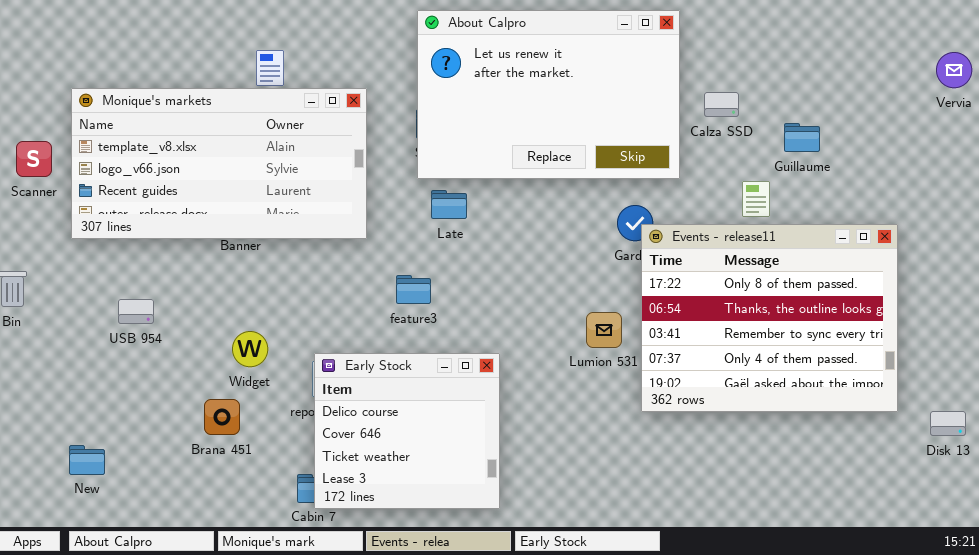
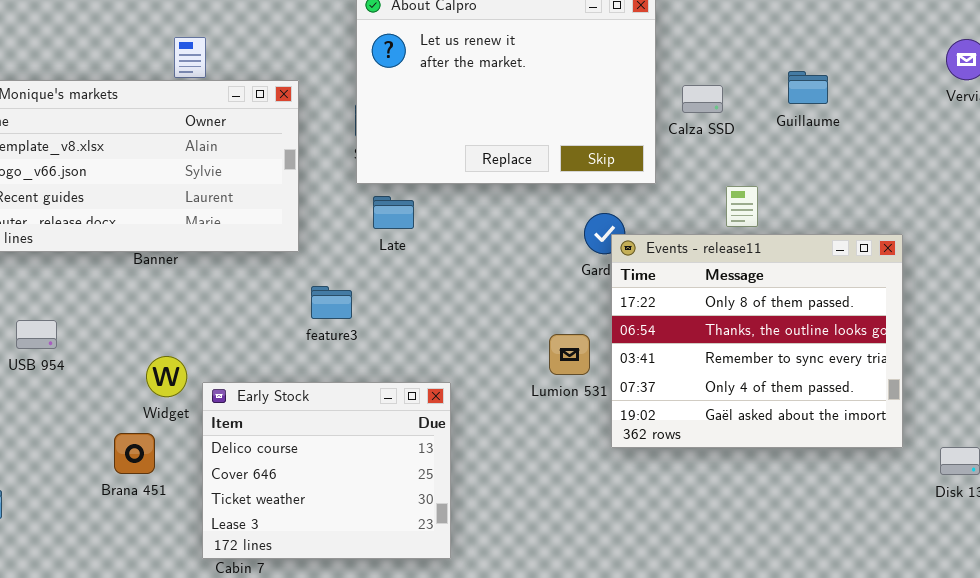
Guillaume: [784,123,820,152] -> [788,71,828,104], moved
feature3: [396,275,431,304] -> [311,286,352,319], moved
Early Stock: [314,353,500,509] -> [202,382,451,559], resized

